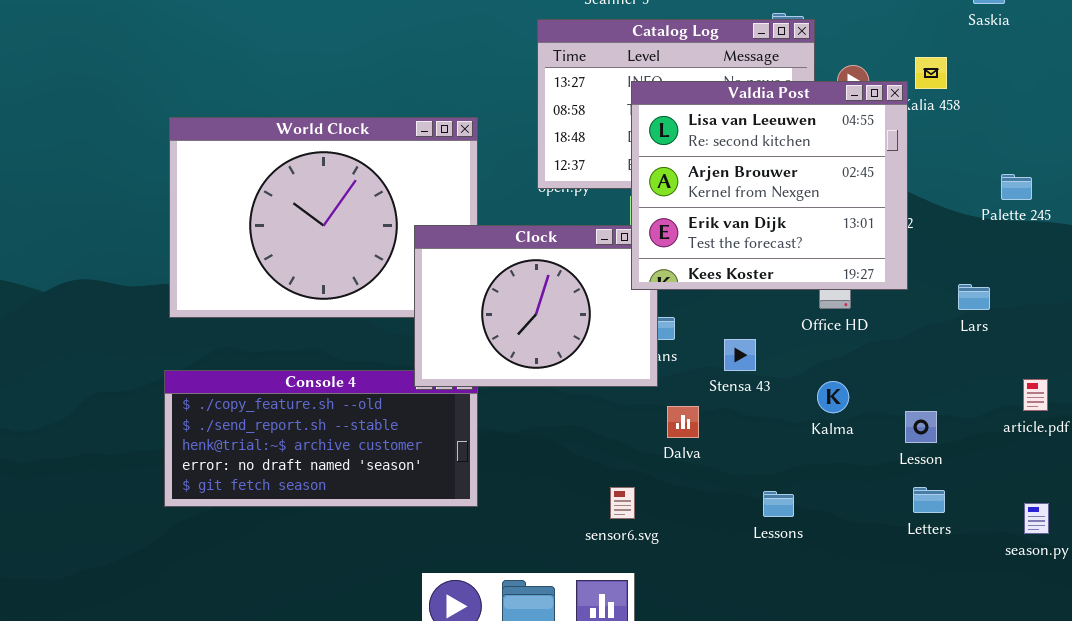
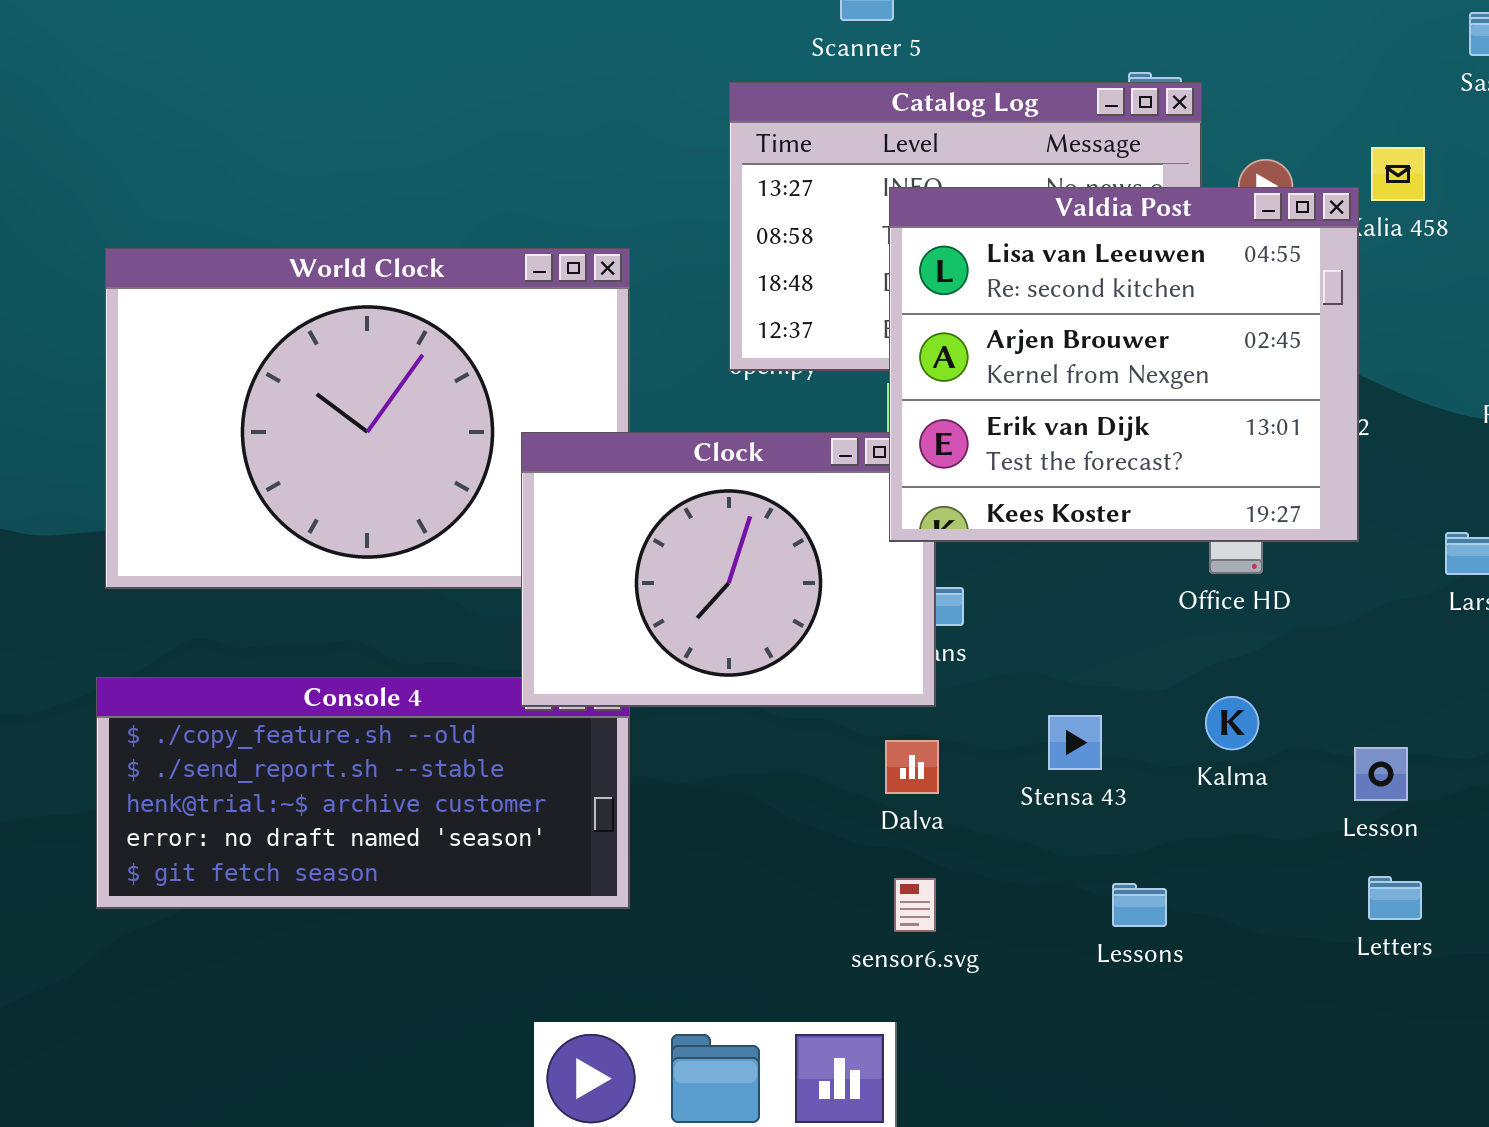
Stensa 43: [724,339,756,371] -> [1048,715,1102,770], moved
Dalva: [667,406,699,438] -> [885,740,939,794], moved
sensor6.svg: [610,487,635,519] -> [894,878,936,932], moved

